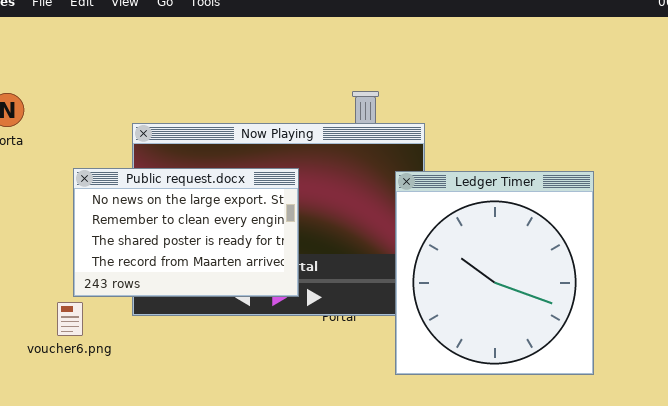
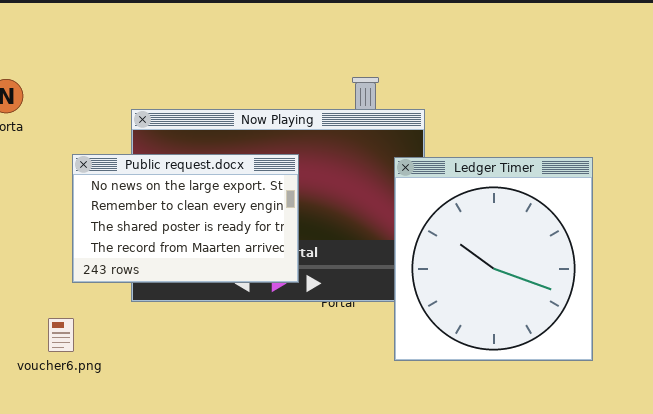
voucher6.png: [57,302,83,336] -> [48,318,74,352], moved

